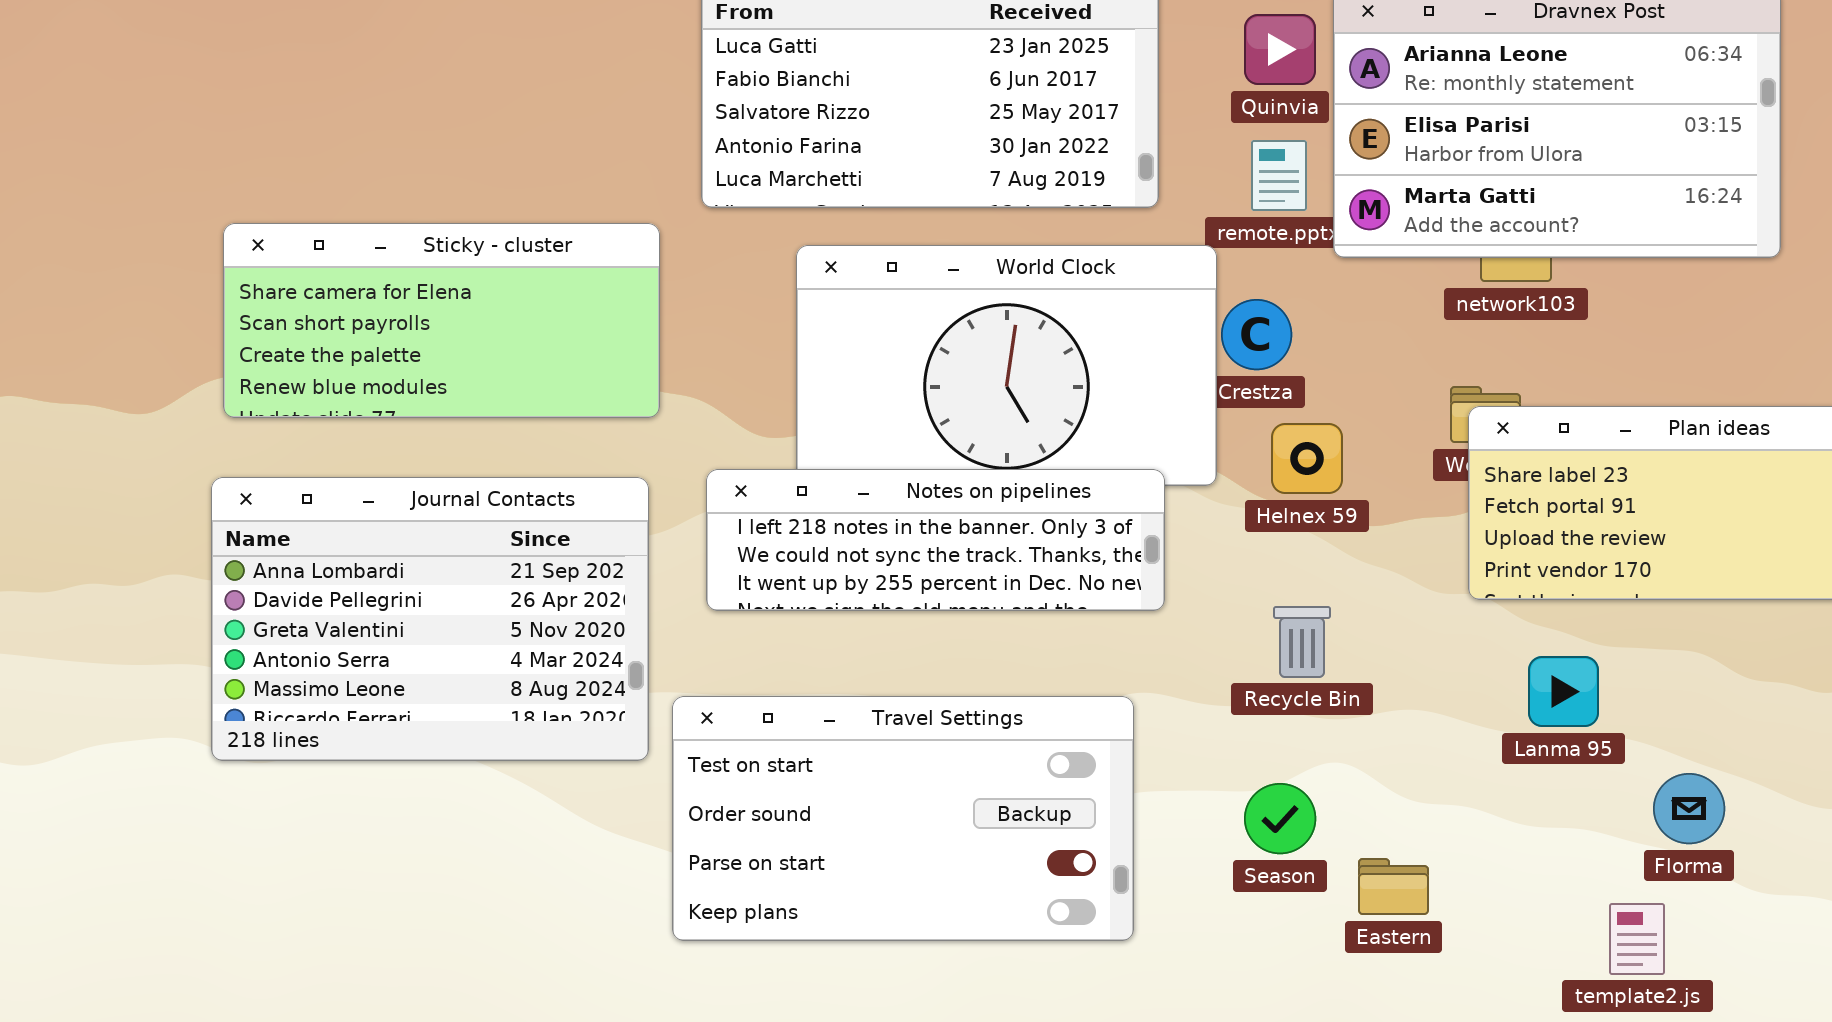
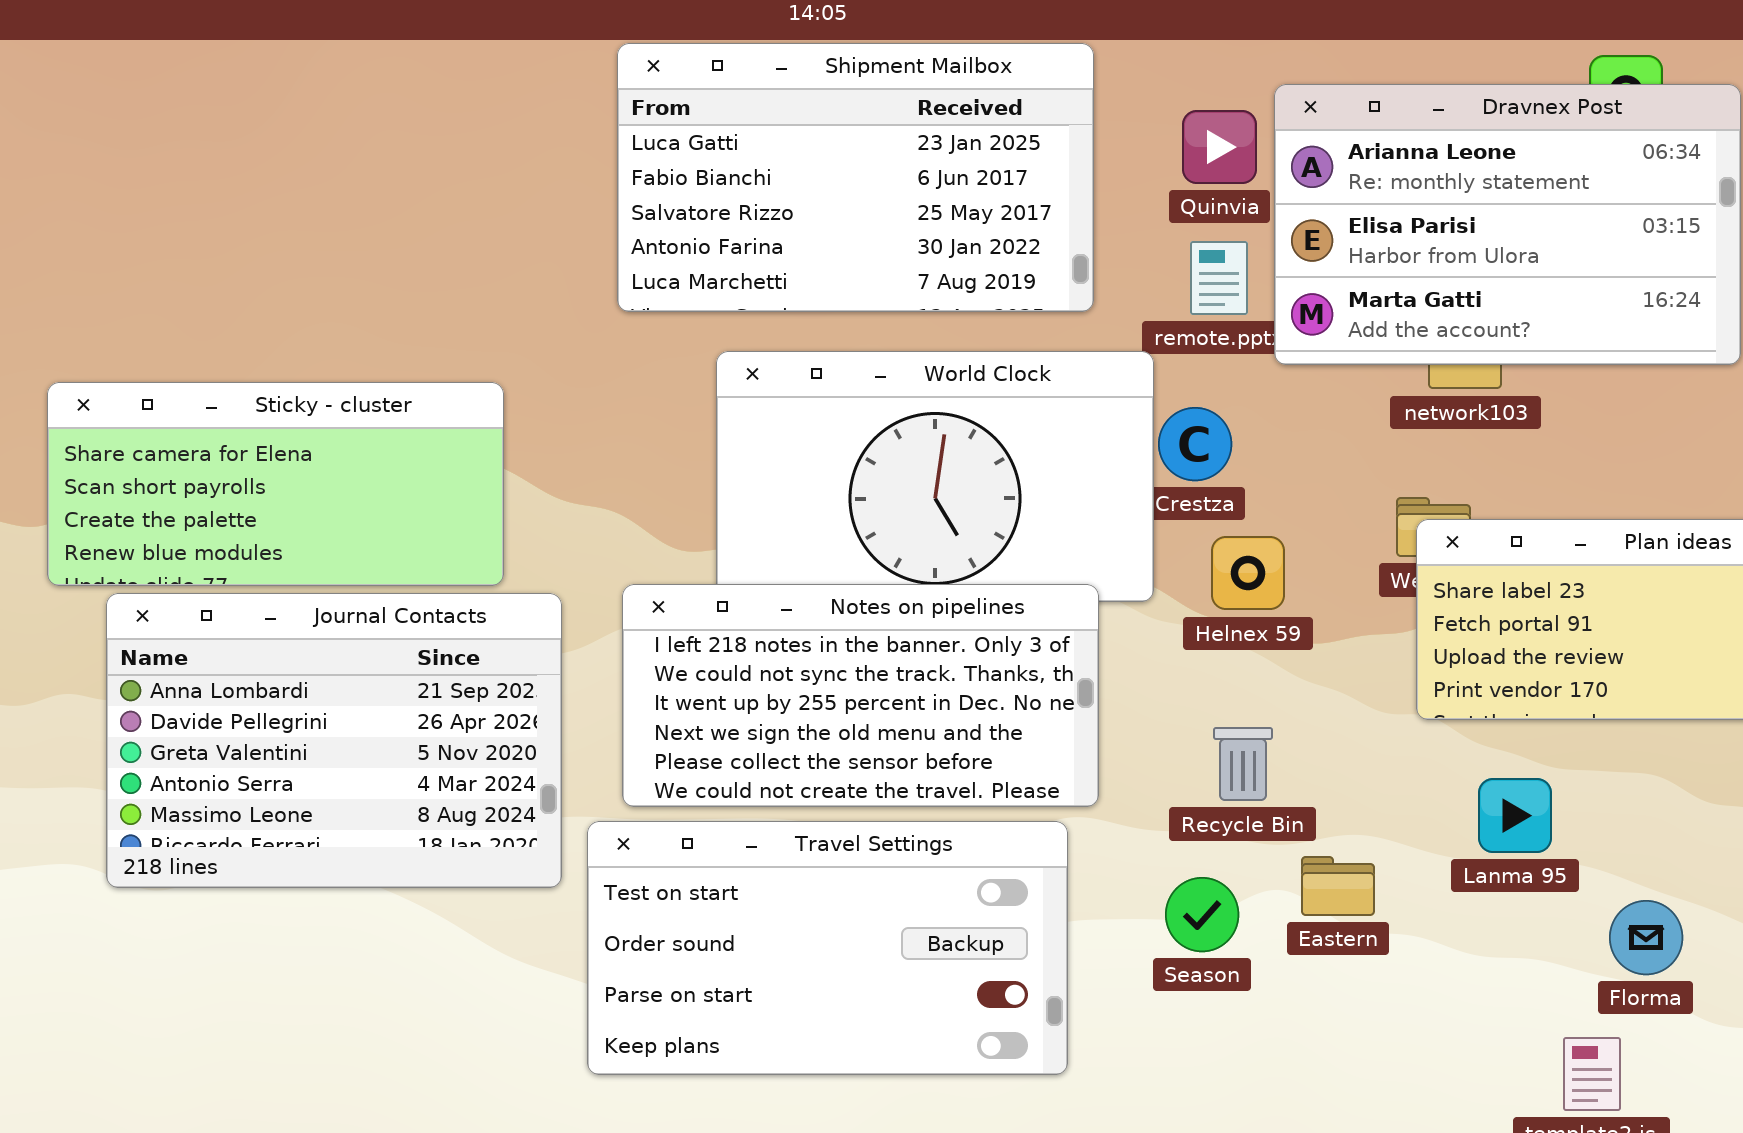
Sticky - cluster: [223,223,660,418] -> [47,382,504,586], moved
Notes on pipelines: [706,469,1165,611] -> [622,584,1099,807], resized
Season: [1244,783,1316,854] -> [1165,877,1239,952], moved
Eastern: [1358,858,1429,915] -> [1301,856,1375,916], moved

